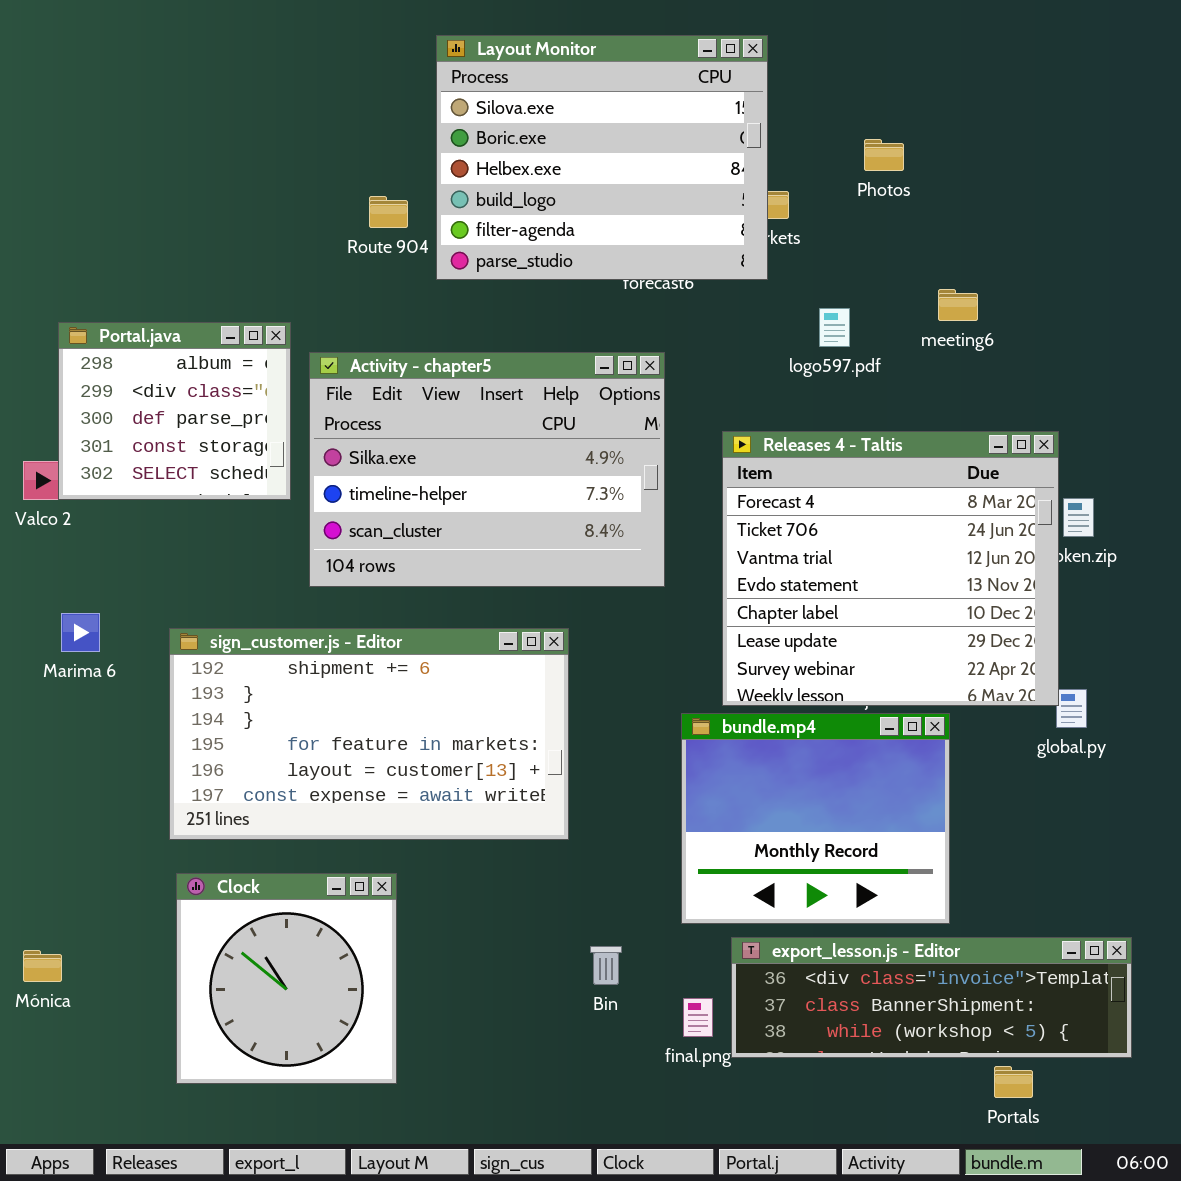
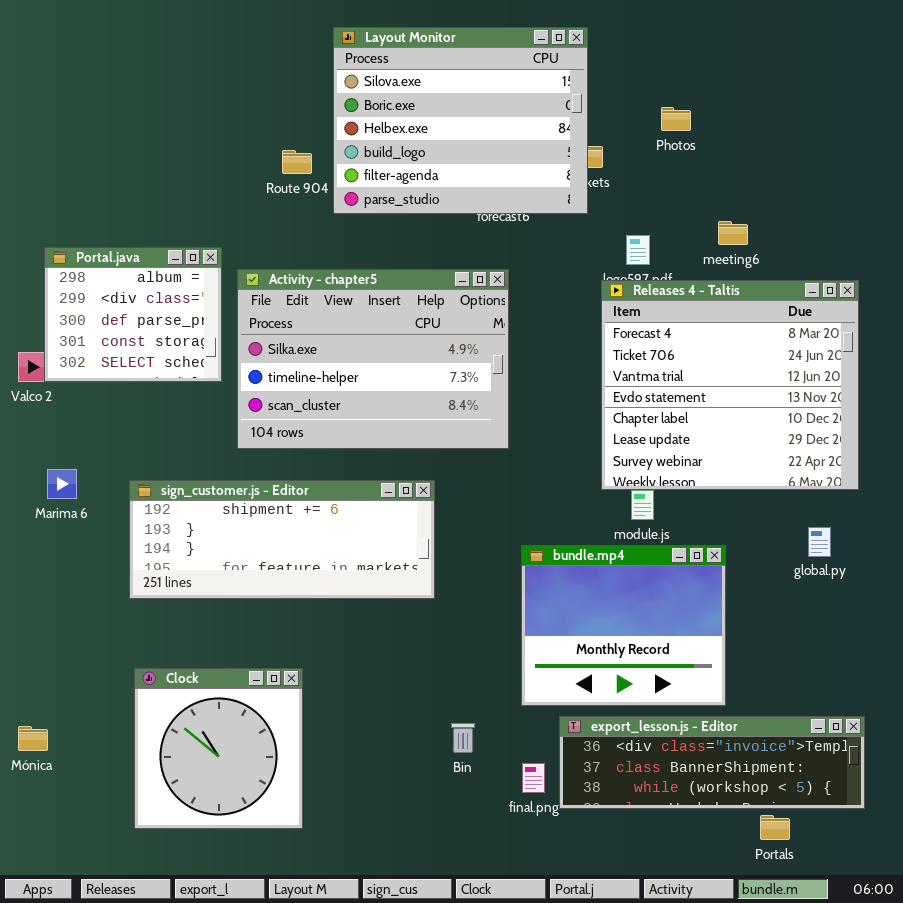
Releases 4 - Taltis: [722,431,1059,706] -> [601,280,859,490], moved
sign_customer.js - Editor: [169,628,569,840] -> [129,480,435,599], resized

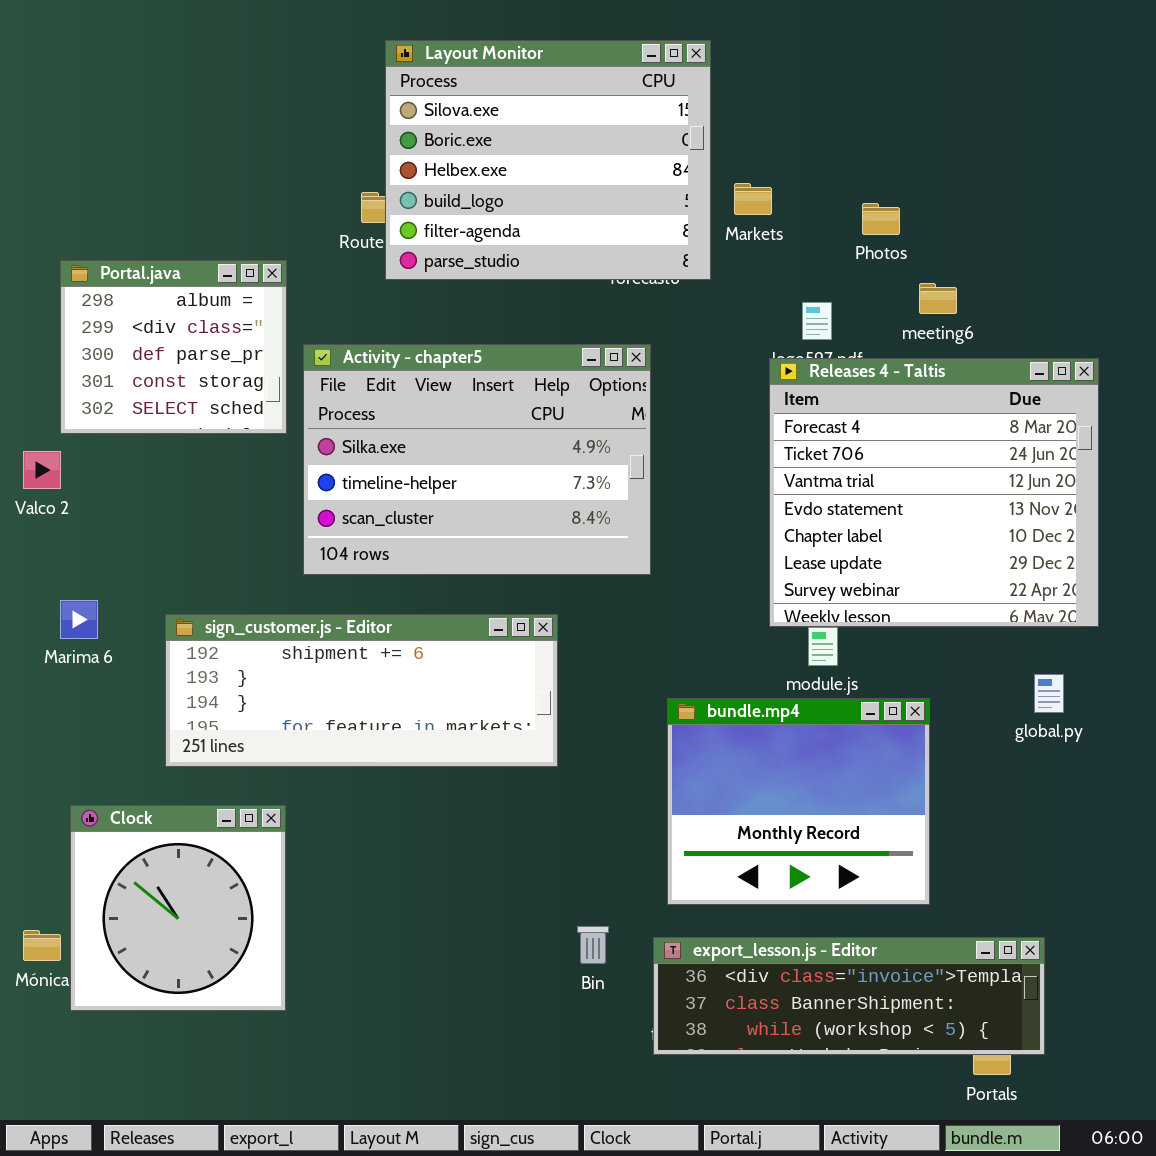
Layout Monitor: [333,27,588,214] -> [385,40,711,280], moved
Photos: [661,107,691,131] -> [862,203,900,235], moved
Portal.java: [44,247,222,382] -> [60,260,287,434], moved
Clock: [134,668,303,829] -> [70,805,286,1011], moved
export_lesson.js - Editor: [559,716,865,809] -> [653,937,1045,1055], moved

